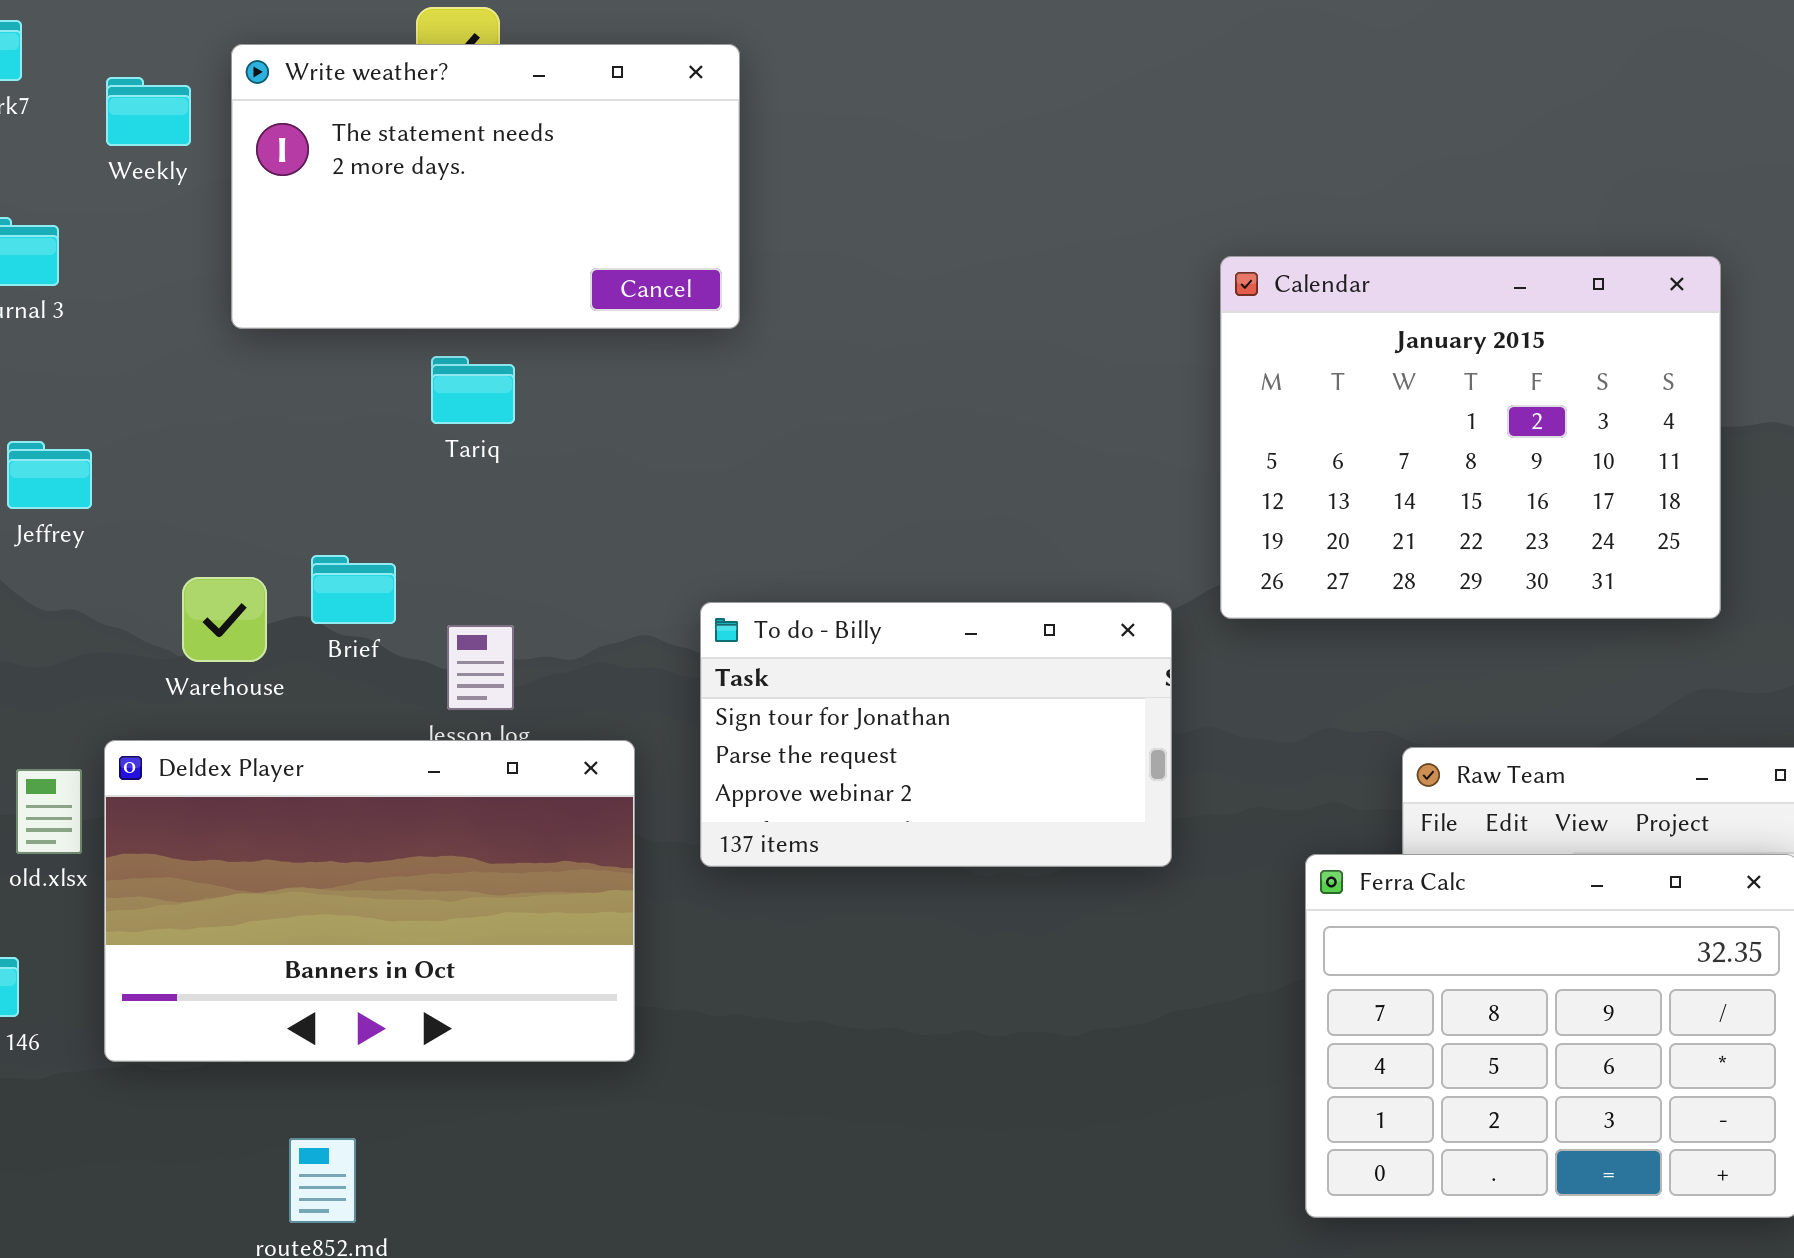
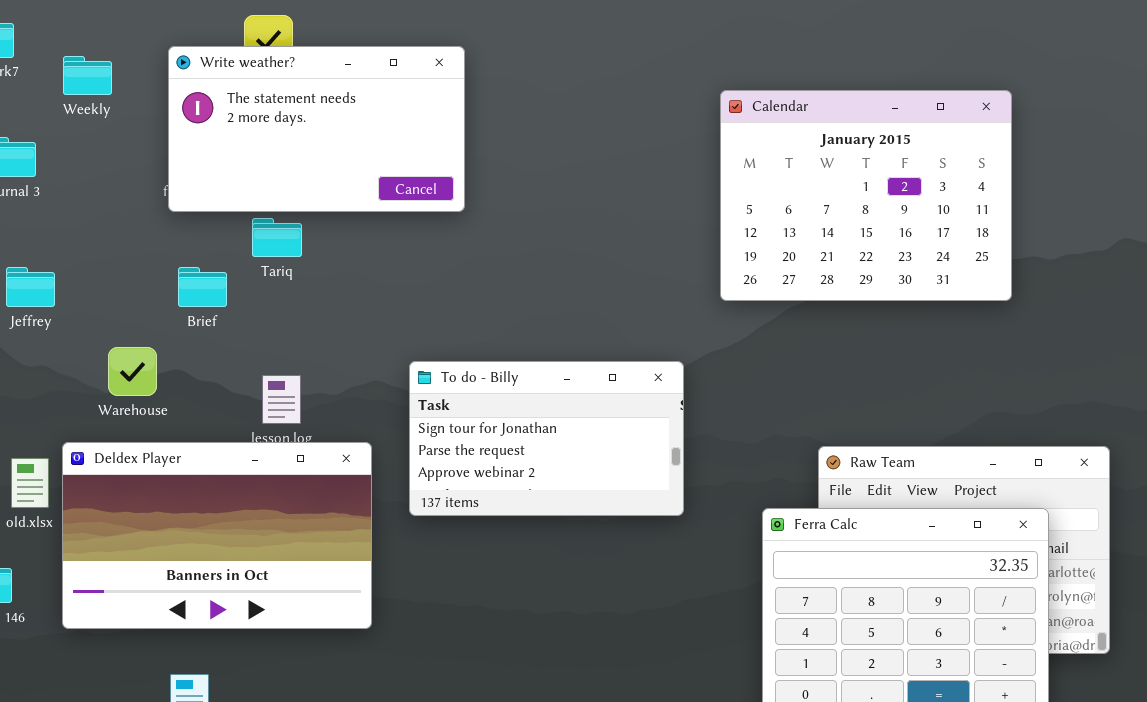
Write weather?: [231,44,740,329] -> [168,46,465,212], moved
Calendar: [1220,256,1721,619] -> [720,90,1012,301], moved
Brief: [311,555,396,624] -> [178,267,227,307], moved

